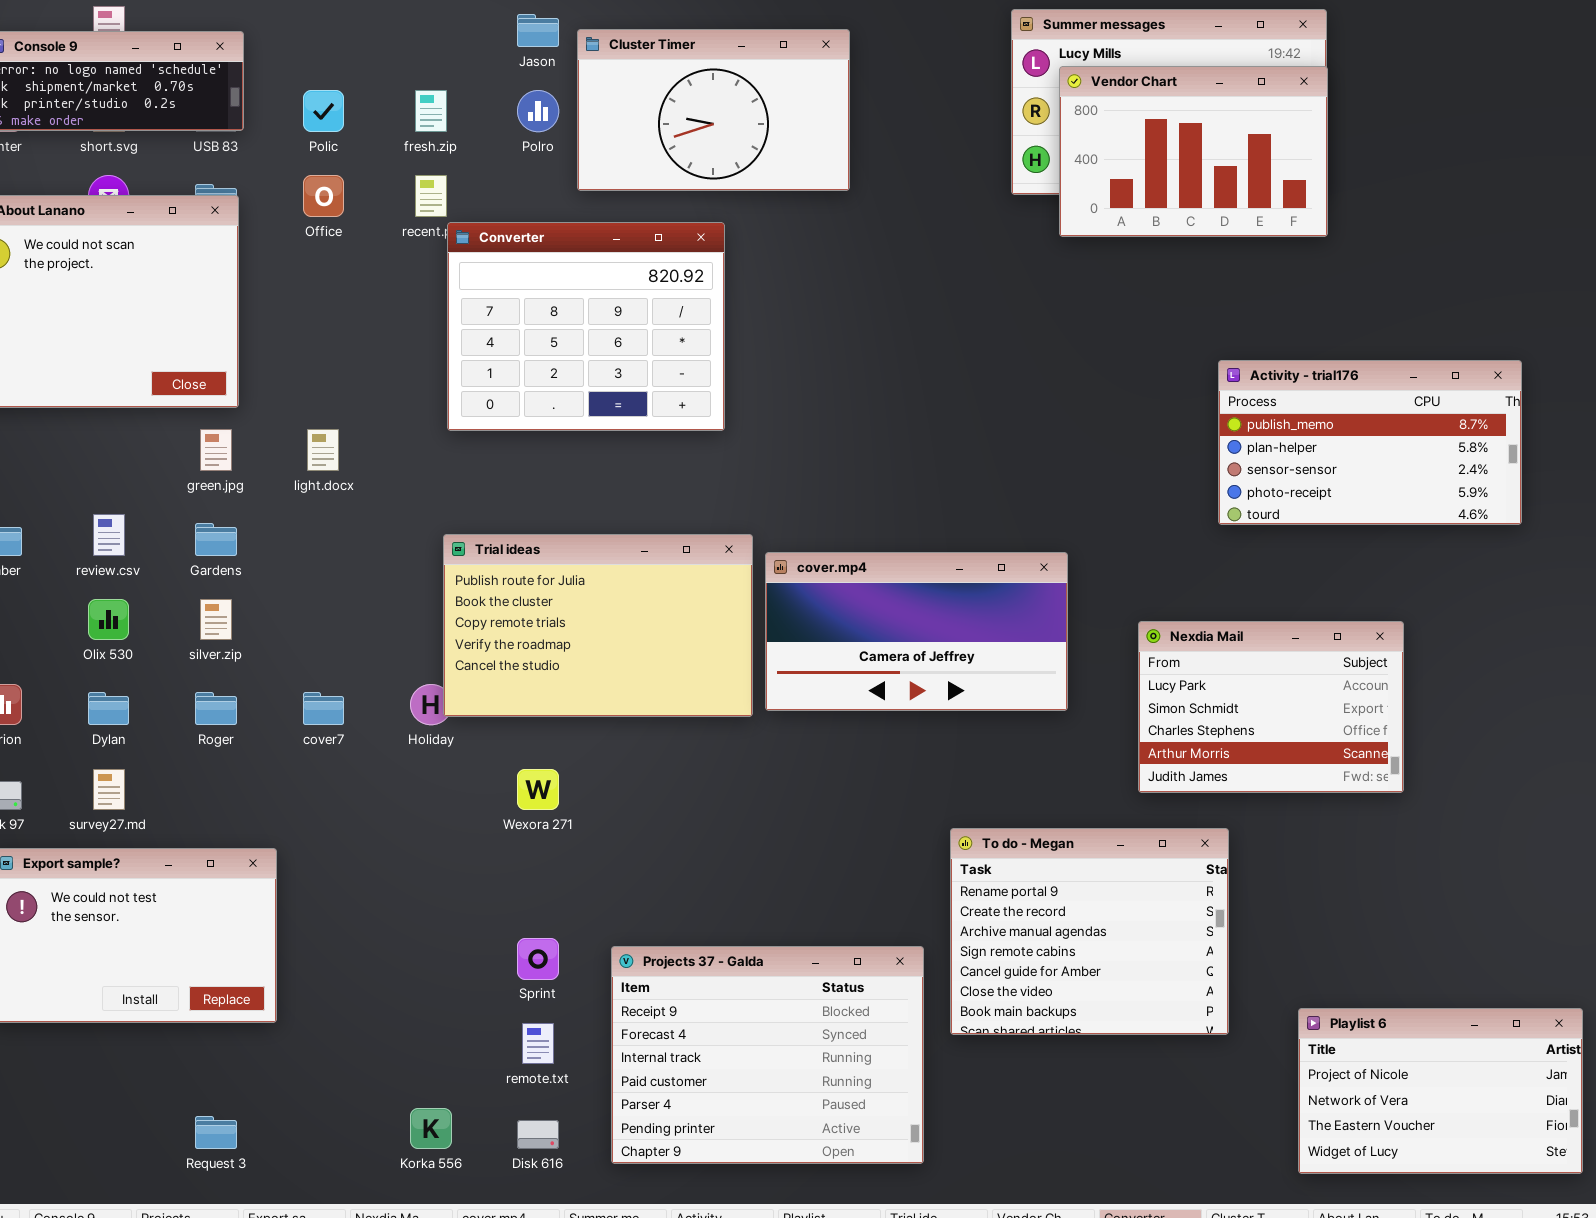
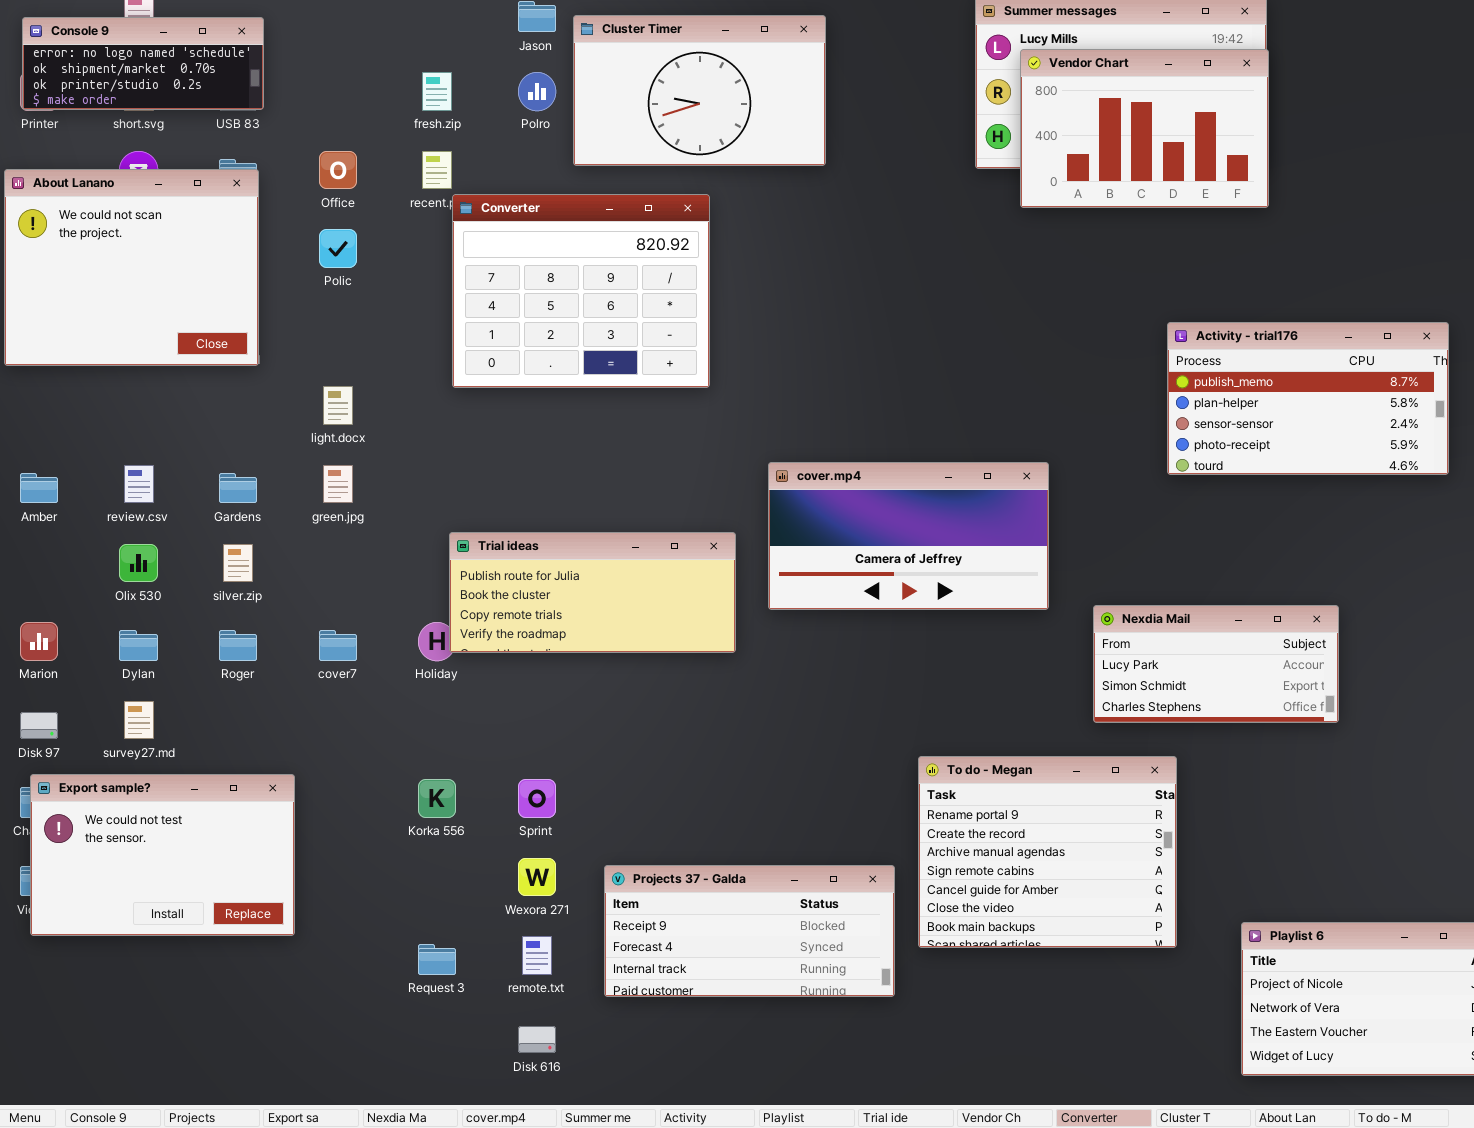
Polic: [303,90,344,132] -> [319,229,357,268], moved
green.jpg: [200,429,232,471] -> [323,465,353,503], moved
Trial ideas: [443,534,753,717] -> [449,532,736,653], resized
cover.mp4: [765,552,1068,711] -> [768,462,1049,610], moved
Nexdia Mail: [1138,621,1404,793] -> [1093,605,1339,723], resized
Wexora 271: [517,769,559,810] -> [518,858,556,896], moved
Sprint: [517,938,559,980] -> [518,779,556,818], moved
Projects 37 - Galda: [611,946,924,1164] -> [604,865,895,997], resized
Korka 556: [410,1108,452,1149] -> [418,779,456,818], moved
Request 3: [195,1116,237,1149] -> [418,944,456,975], moved

